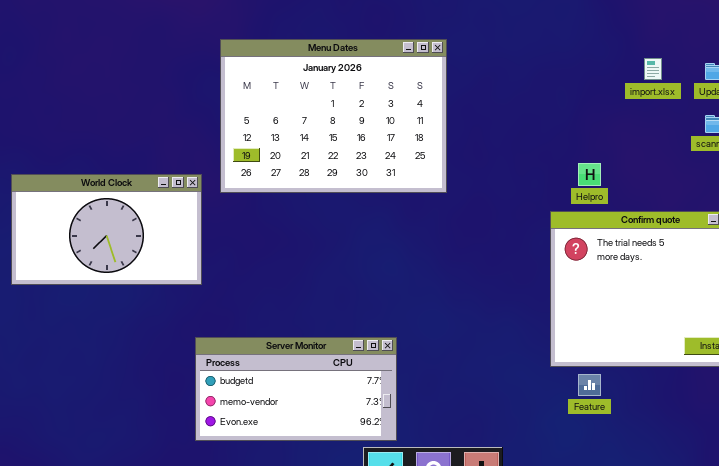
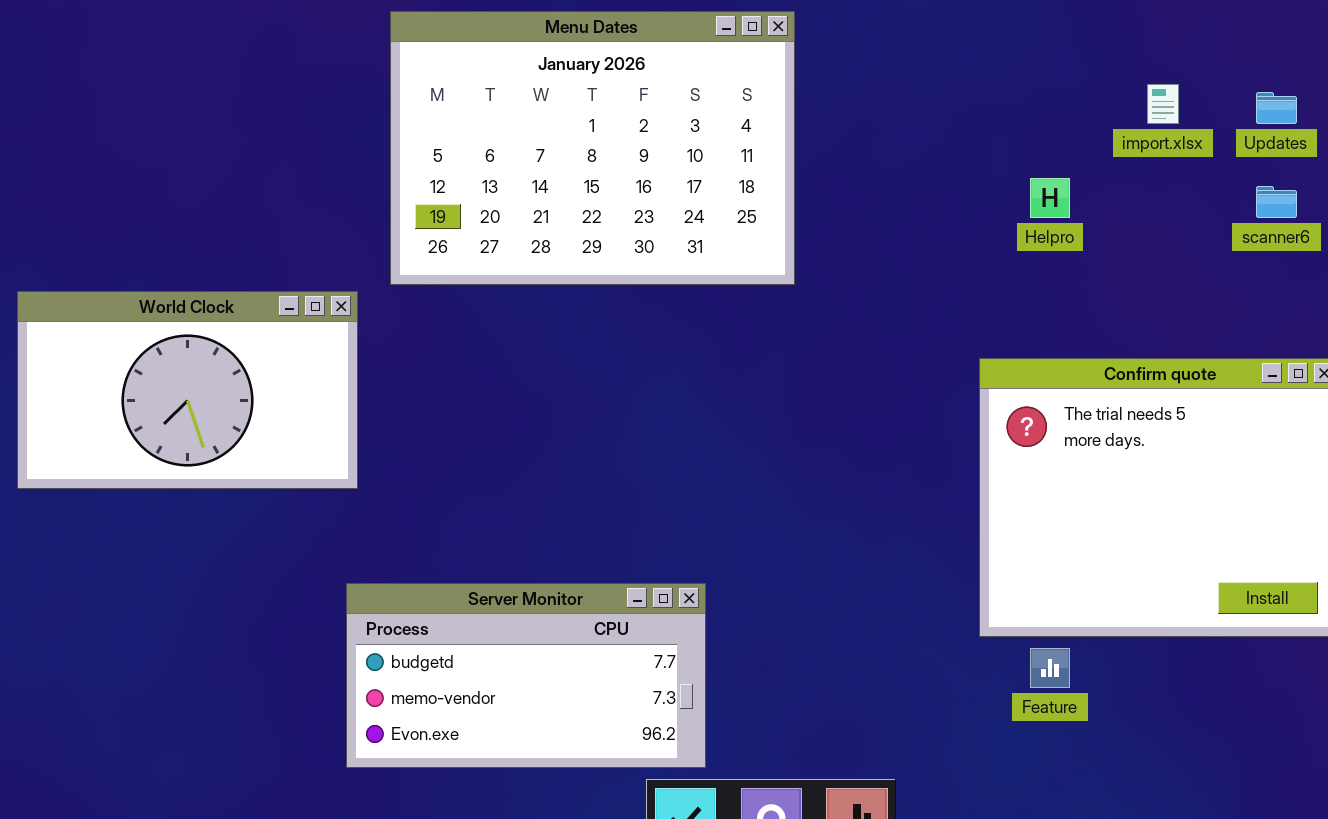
Menu Dates: [220,39,447,193] -> [390,11,795,285], moved
Helpro: [578,163,601,186] -> [1030,178,1070,218], moved

